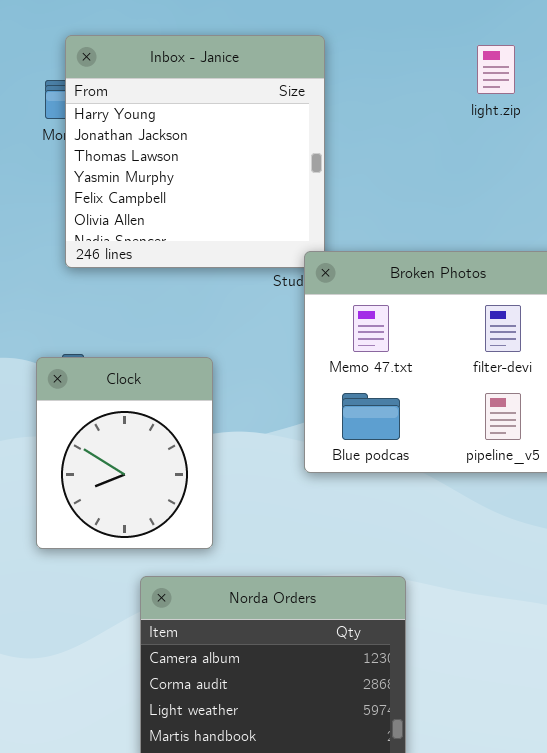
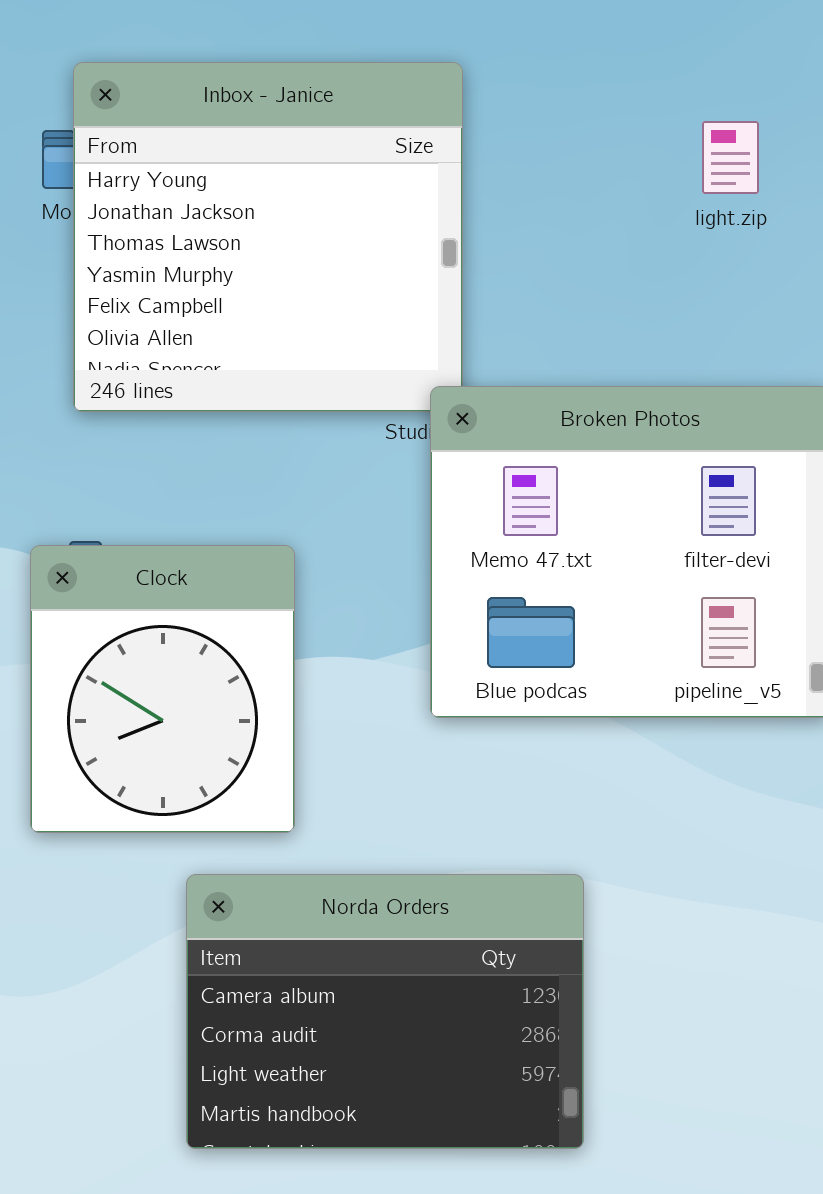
light.zip: [477,45,515,94] -> [702,121,759,194], moved

